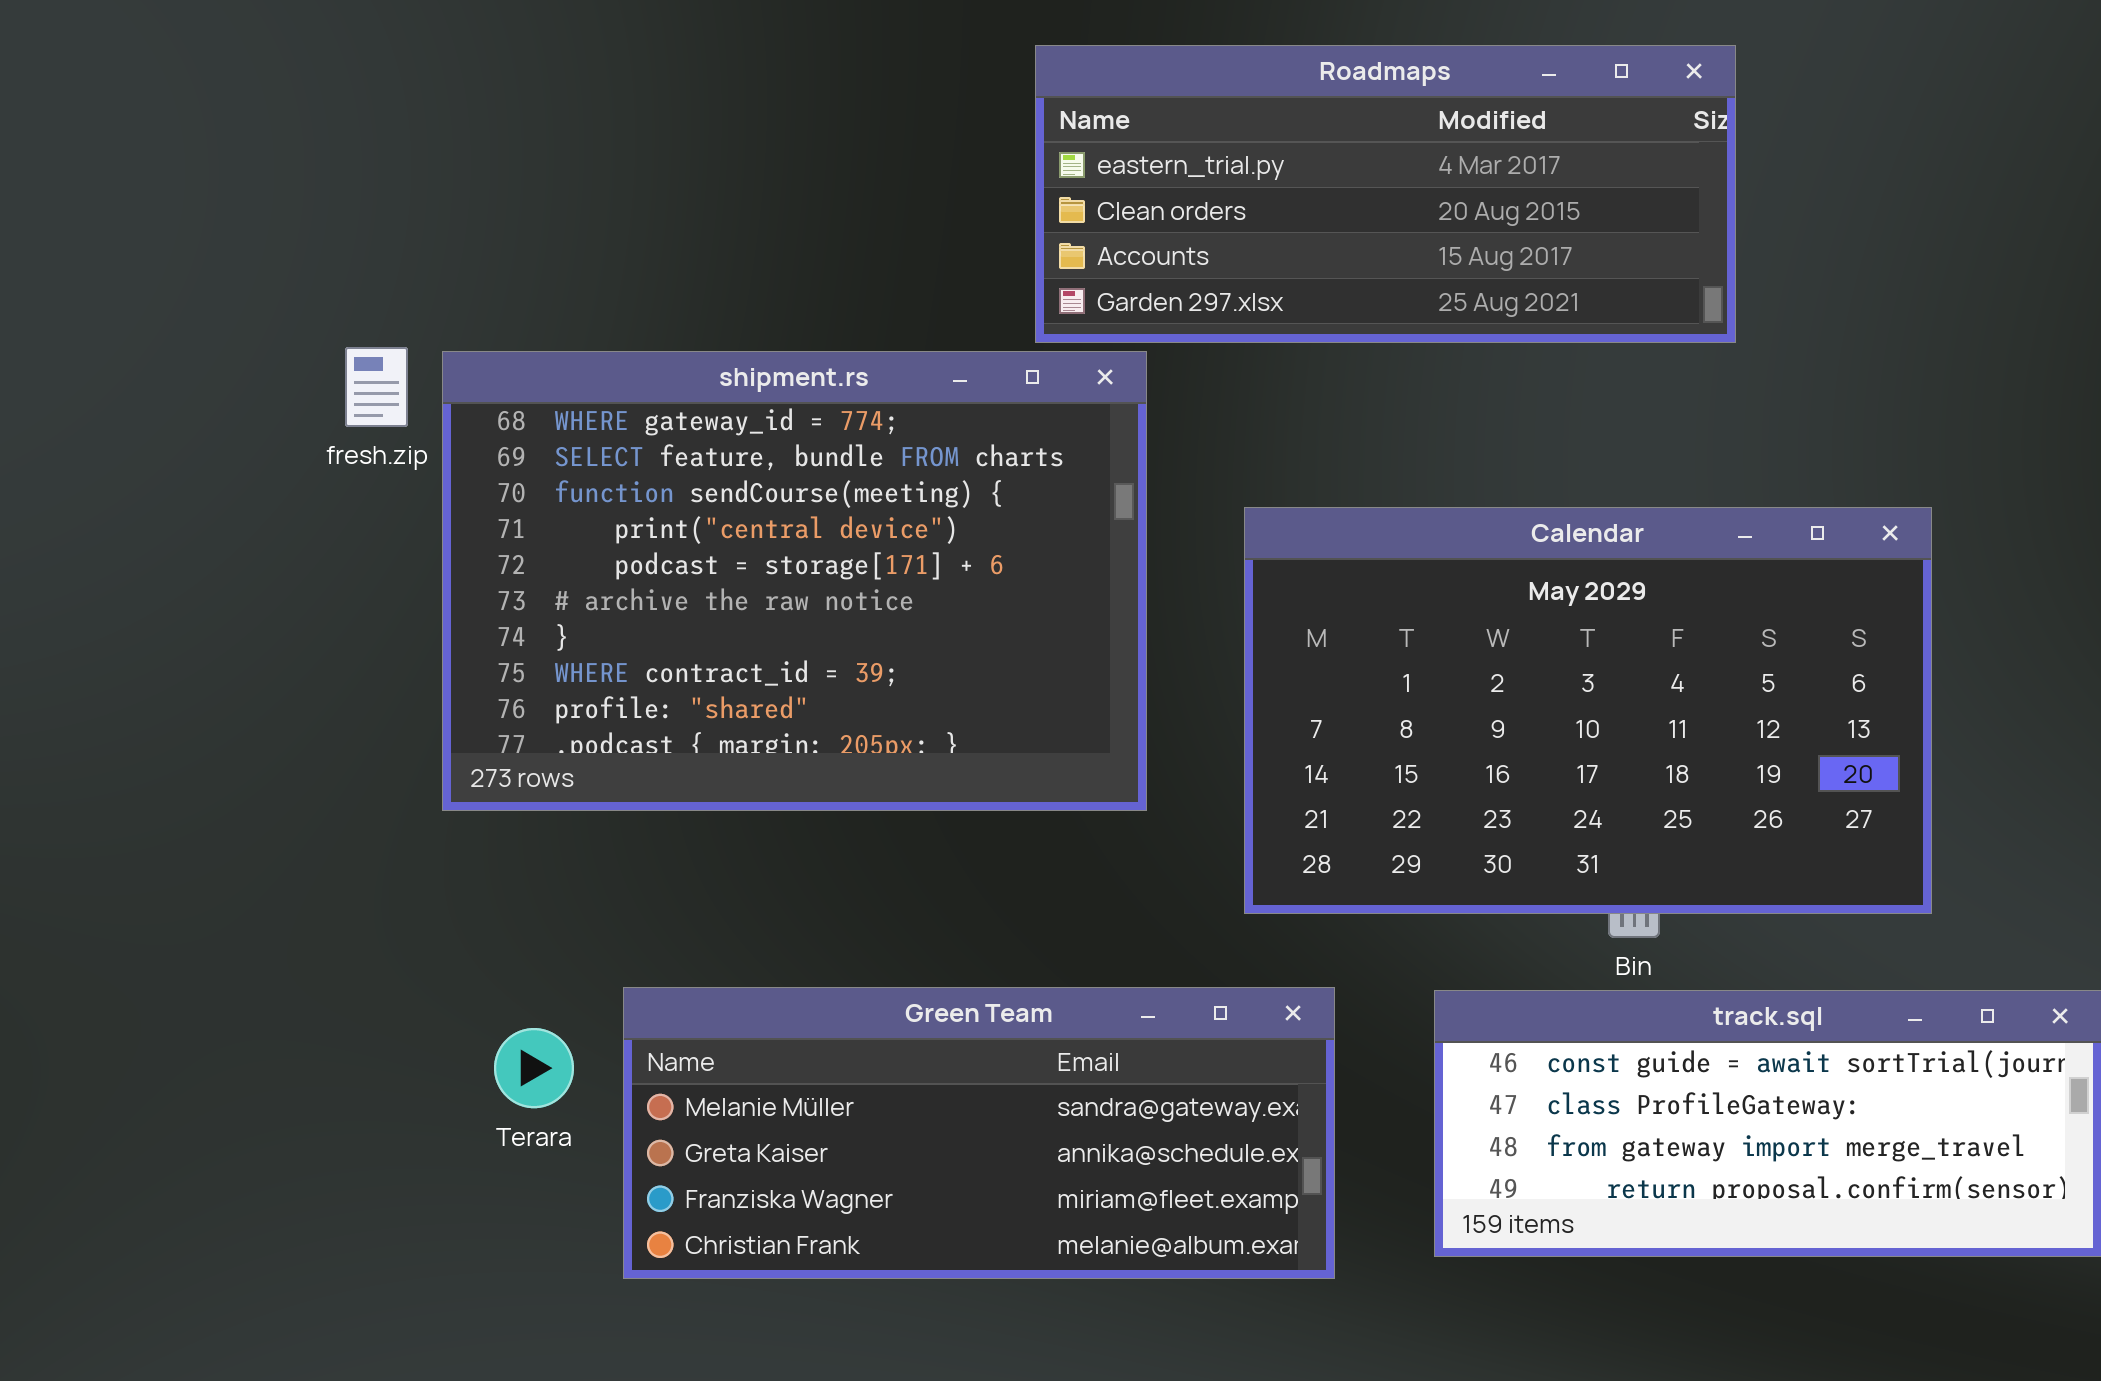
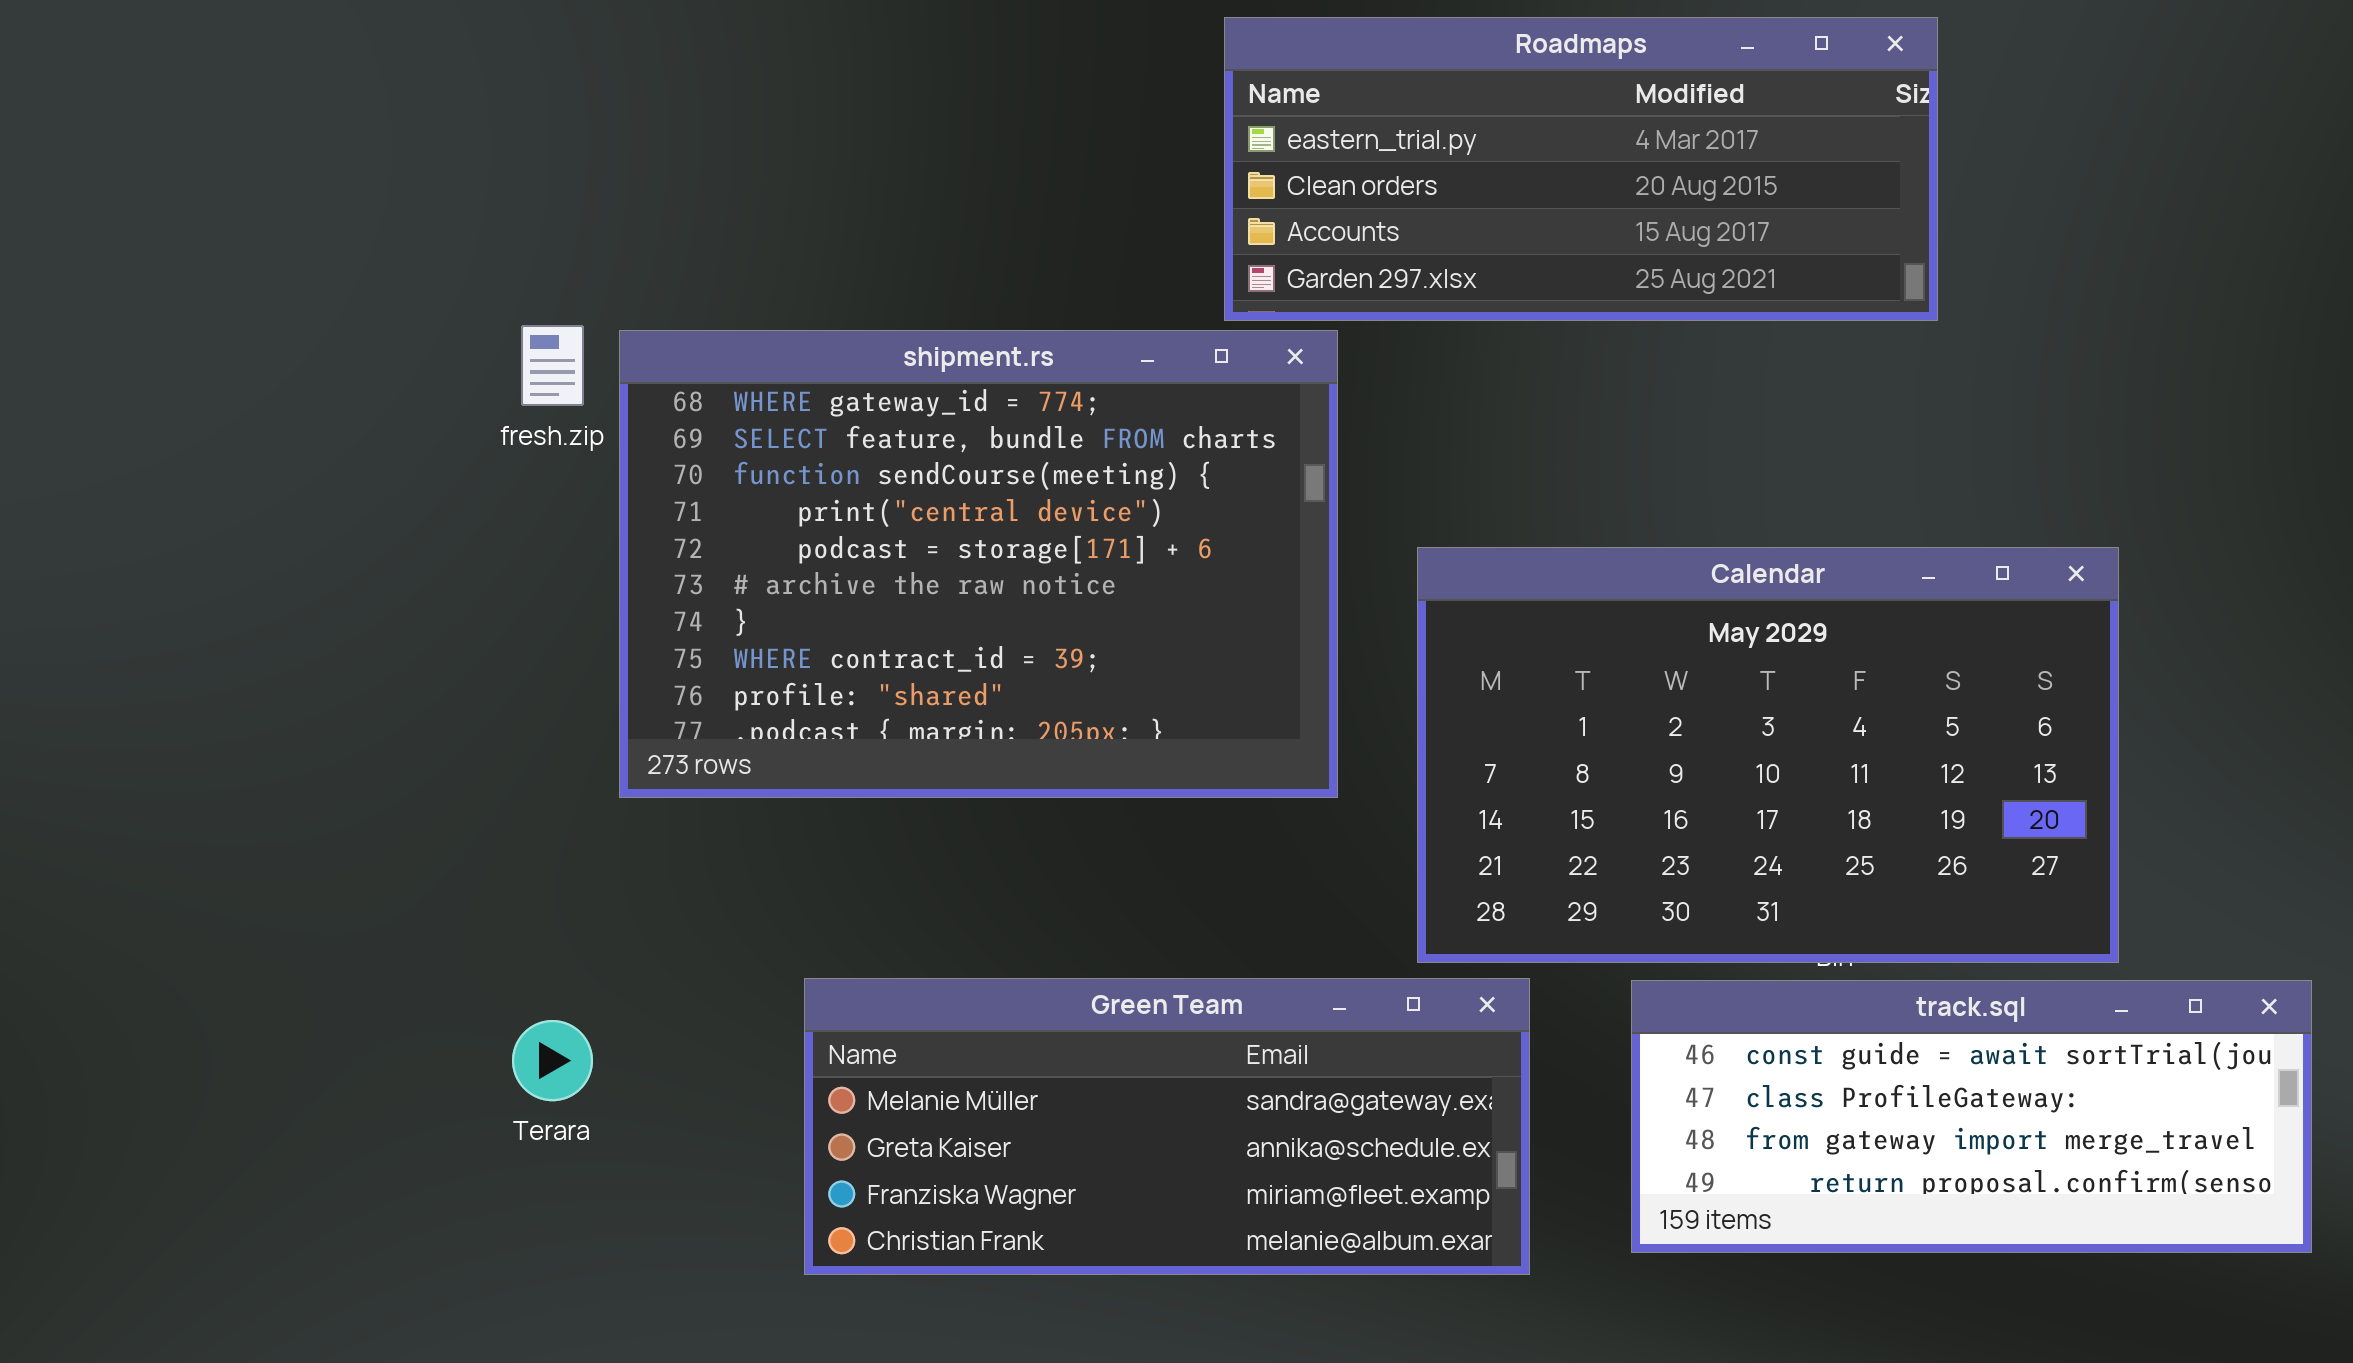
Calendar: [1244,507,1932,914] -> [1417,547,2119,963], moved
Terara: [494,1028,574,1108] -> [512,1020,593,1101], moved

